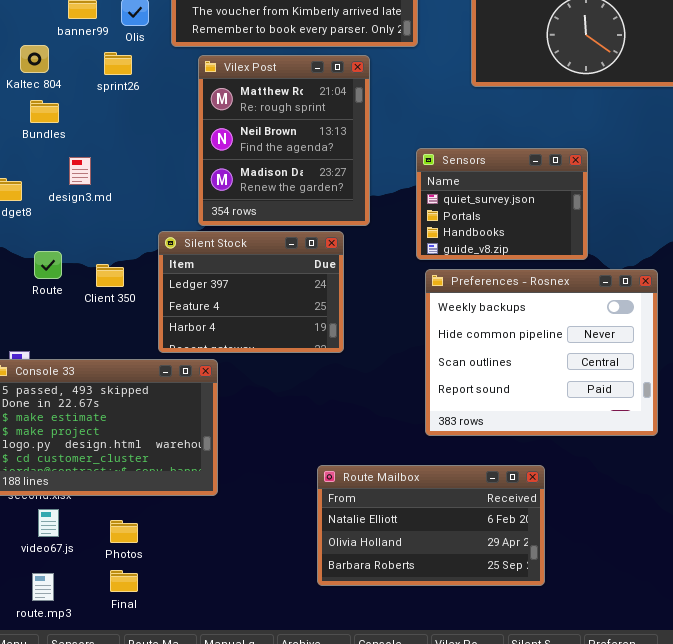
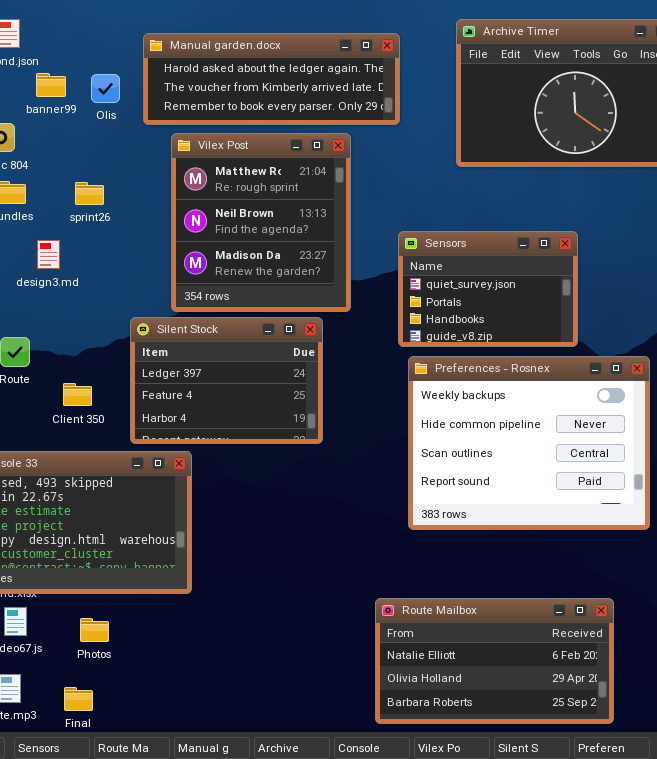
sprint26: [104,52,132,75] -> [75,182,104,205], moved
Client 350: [96,264,124,287] -> [63,383,92,406], moved
Route Mailbox: [317,465,545,586] -> [375,598,614,724], moved
Final: [110,570,138,592] -> [64,687,93,711], moved

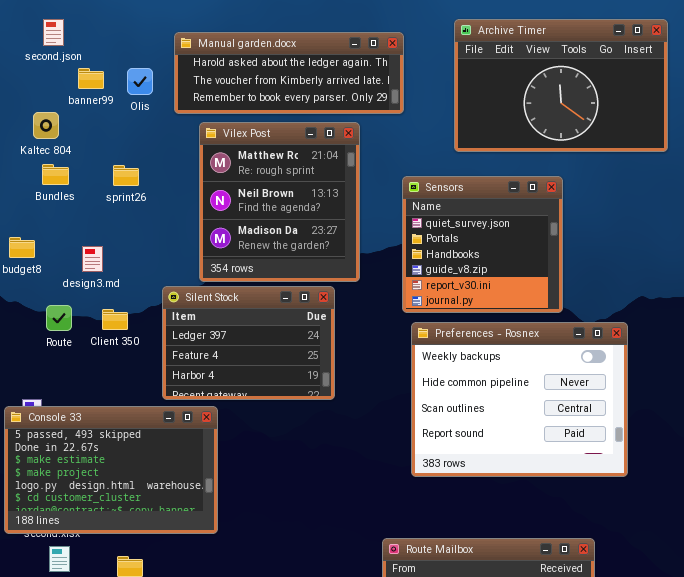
Sensors: [398,231,578,347] -> [402,176,563,313], resized
design3.md: [37,240,60,269] -> [82,246,103,272], moved
Client 350: [63,383,92,406] -> [102,309,128,330], moved

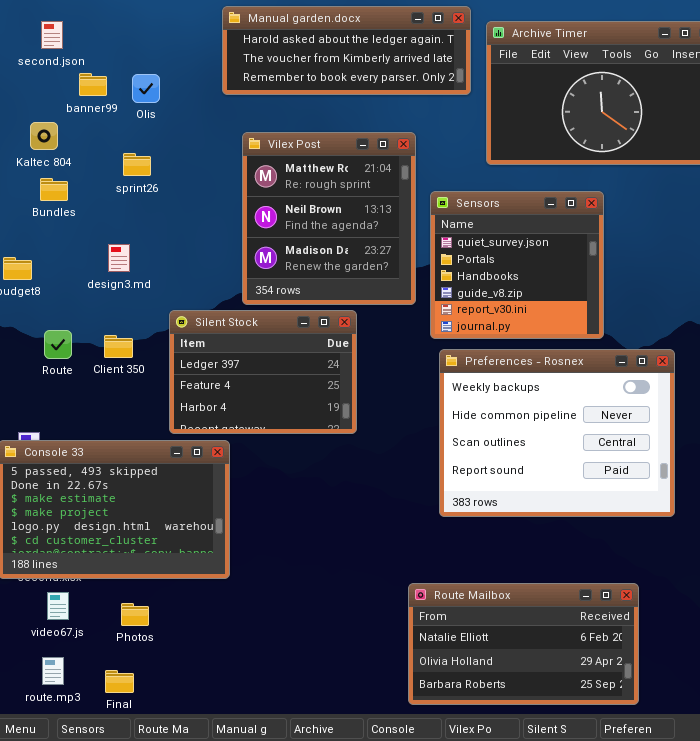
Manual garden.docx: [174,32,404,114] -> [222,6,471,95], moved
Vilex Post: [199,122,360,282] -> [242,132,416,305], moved
sprint26: [113,165,139,186] -> [123,153,151,176], moved
design3.md: [82,246,103,272] -> [108,244,130,272], moved

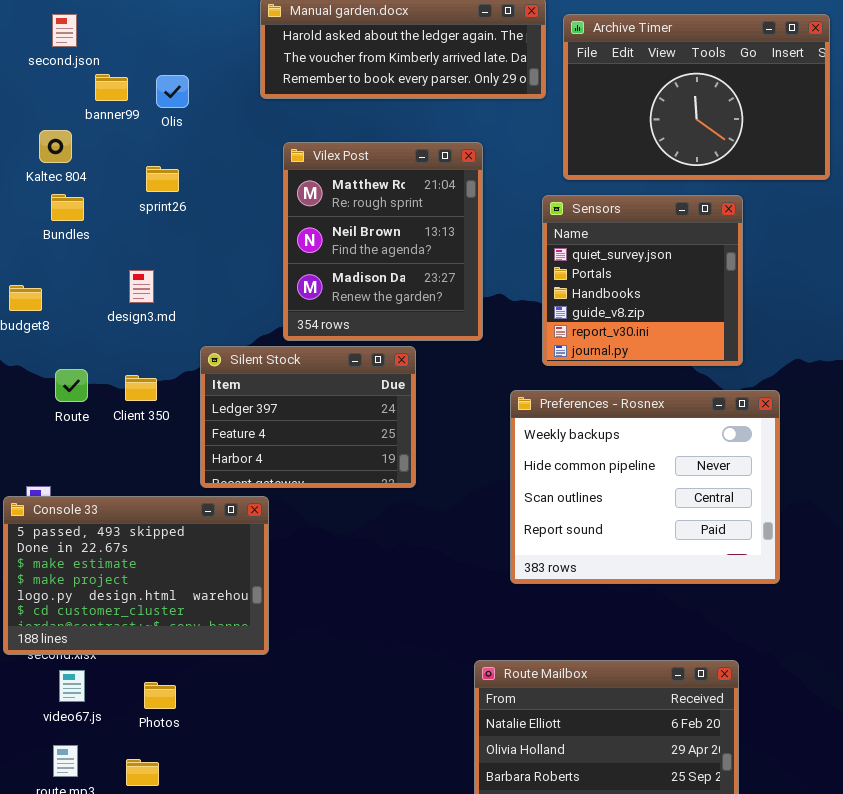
Sensors: [430,191,604,339] -> [542,195,743,366], moved

